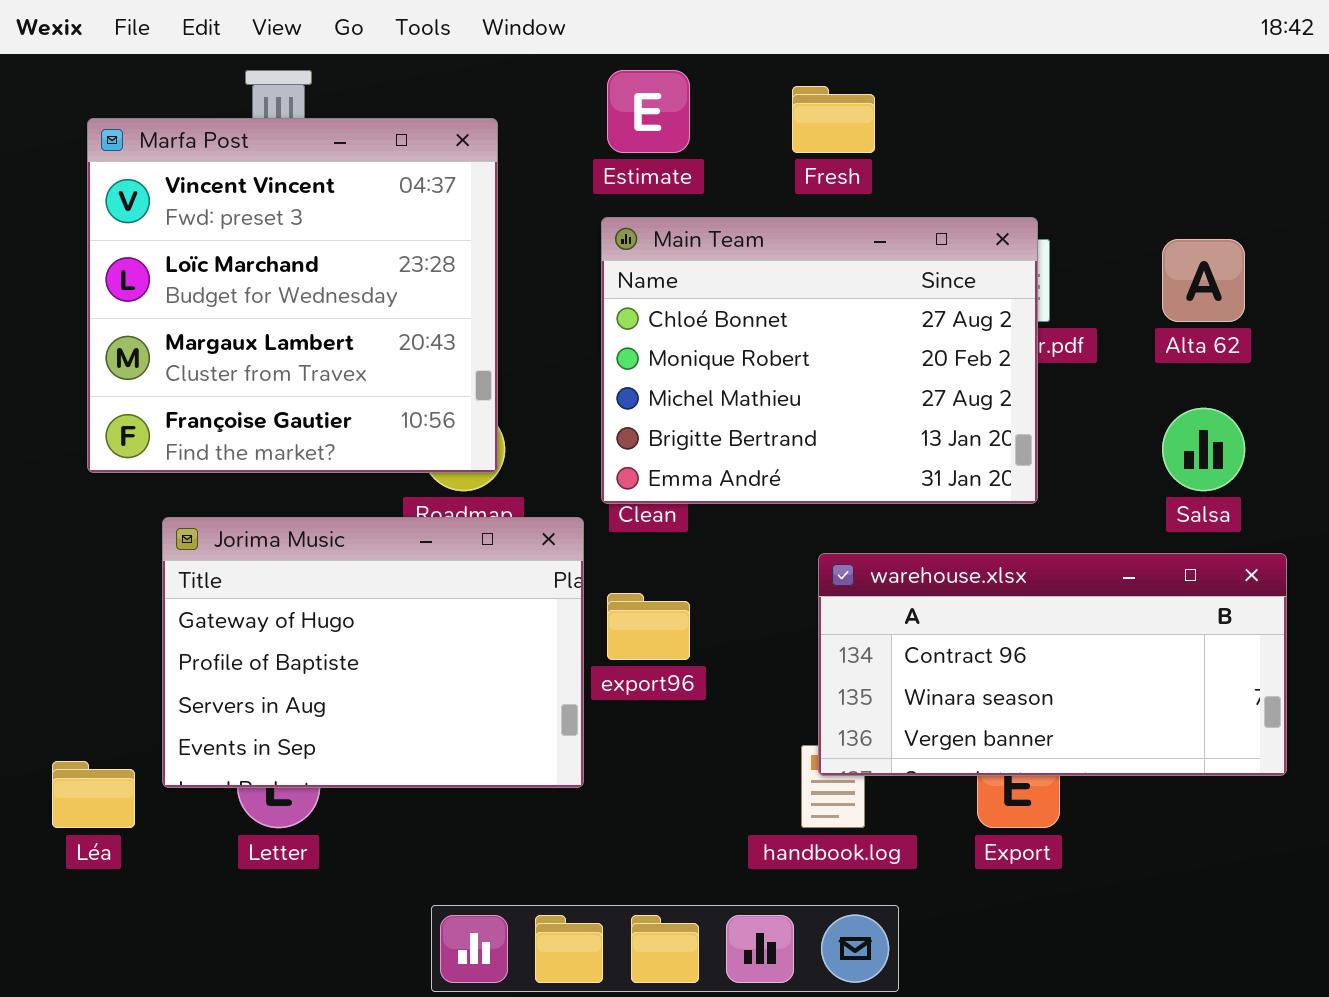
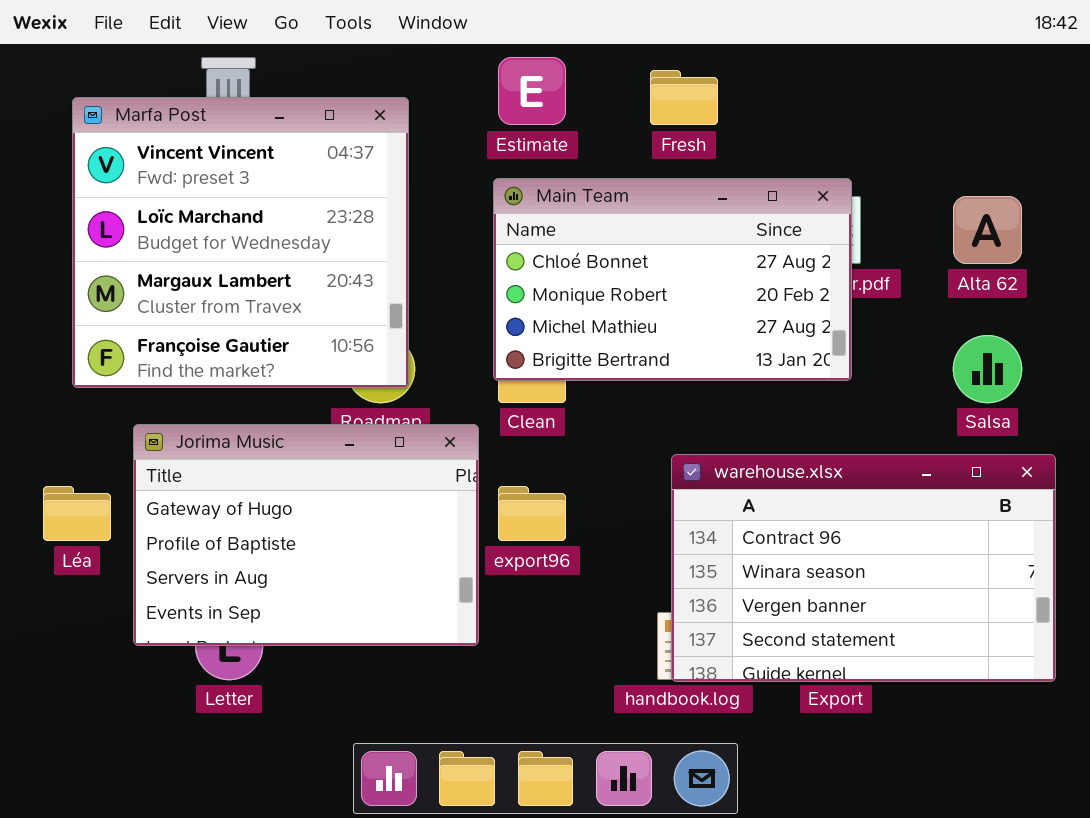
Main Team: [601,217,1038,504] -> [493,178,852,381], resized
warehouse.xlsx: [818,553,1287,776] -> [671,454,1056,682], resized
Léa: [52,761,135,828] -> [43,486,111,541], moved

